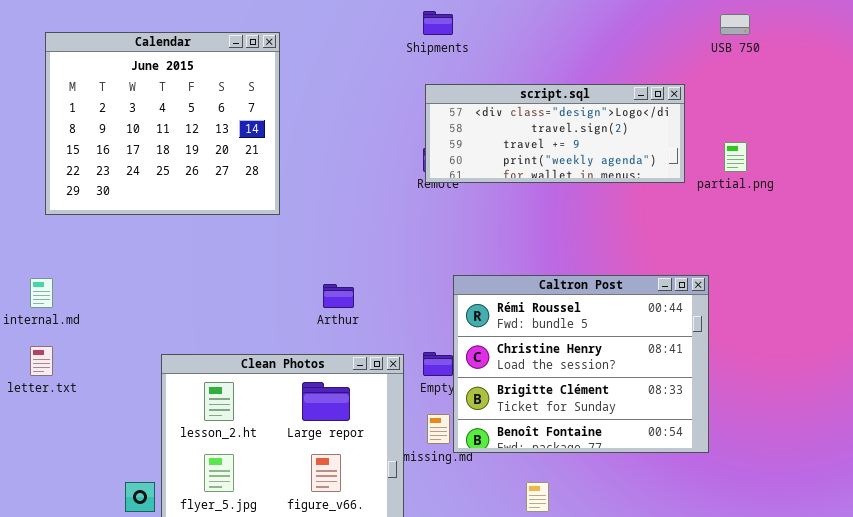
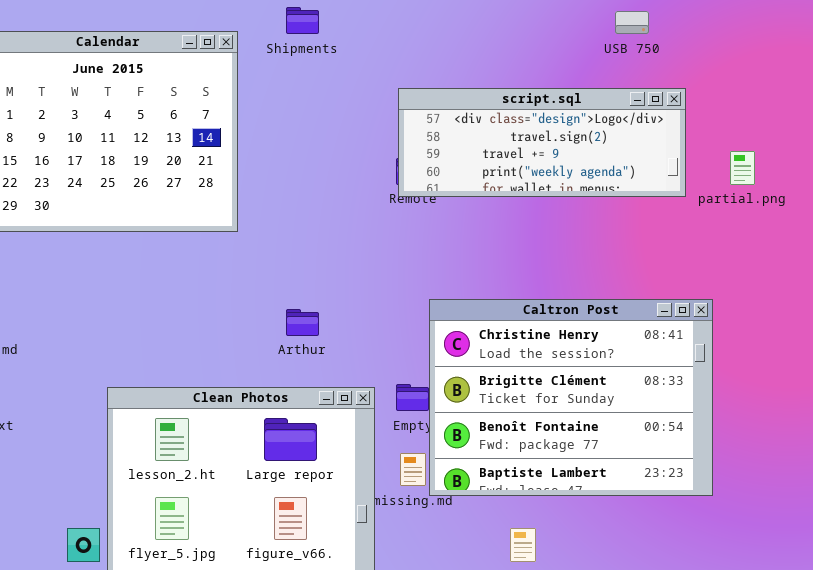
Shipments: [423,11,453,35] -> [286,7,319,34], moved
USB 750: [720,14,750,35] -> [615,11,649,34], moved
Caltron Post: [453,275,709,453] -> [429,299,713,496], scrolled down 1 row

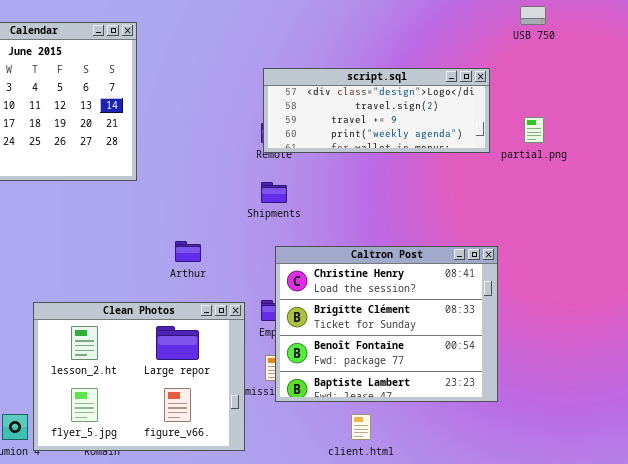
Shipments: [286,7,319,34] -> [261,182,287,203], moved
USB 750: [615,11,649,34] -> [520,6,546,25], moved
Caltron Post: [429,299,713,496] -> [275,246,498,402], moved

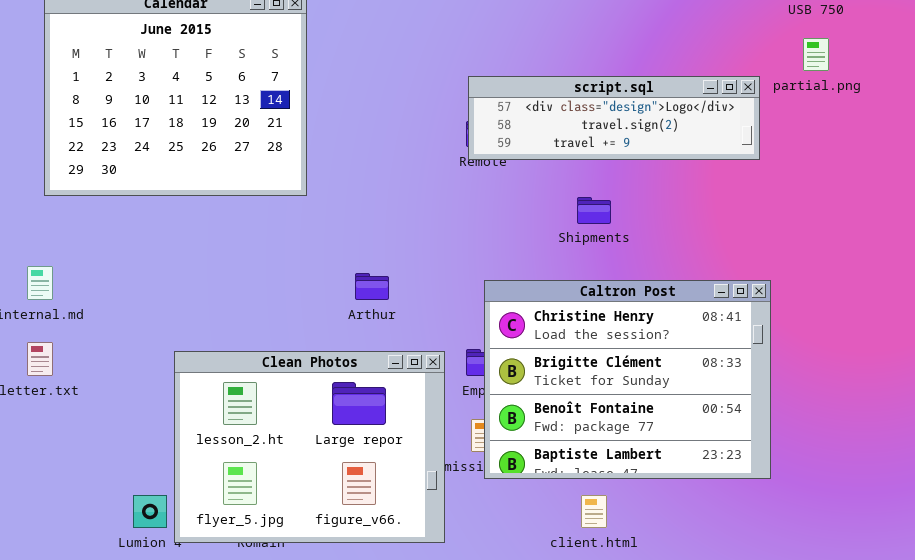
script.sql: [263,68,490,153] -> [468,76,760,160], resized
partial.png: [524,117,544,143] -> [803,38,829,71], moved
Shipments: [261,182,287,203] -> [577,197,611,224], moved

